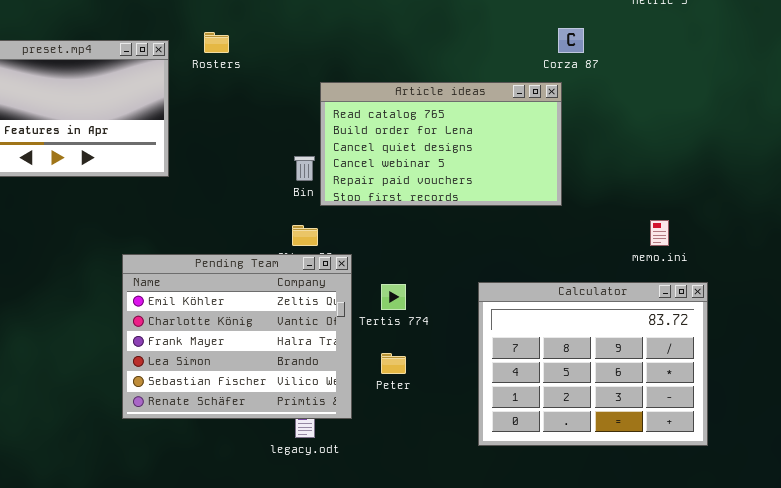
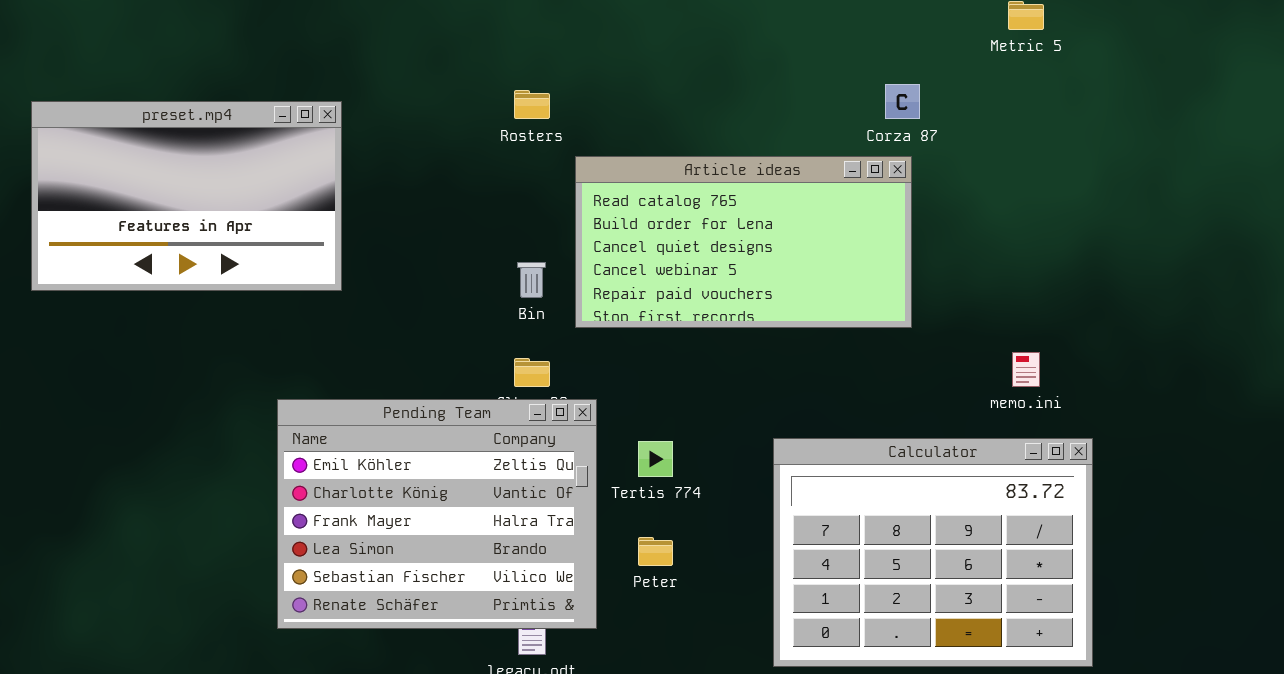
Rosters: [204,32,229,53] -> [514,90,550,119], moved
Article ideas: [320,82,562,206] -> [575,156,912,328], moved

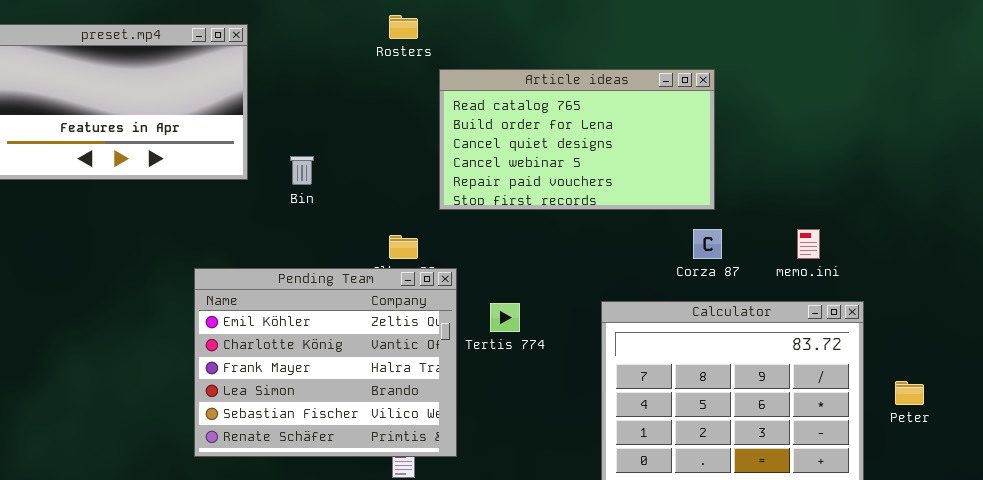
Corza 87: [885,84,920,119] -> [693,229,722,259], moved
Bin: [517,262,546,298] -> [290,156,314,185], moved
Peter: [638,537,673,566] -> [895,381,924,405], moved

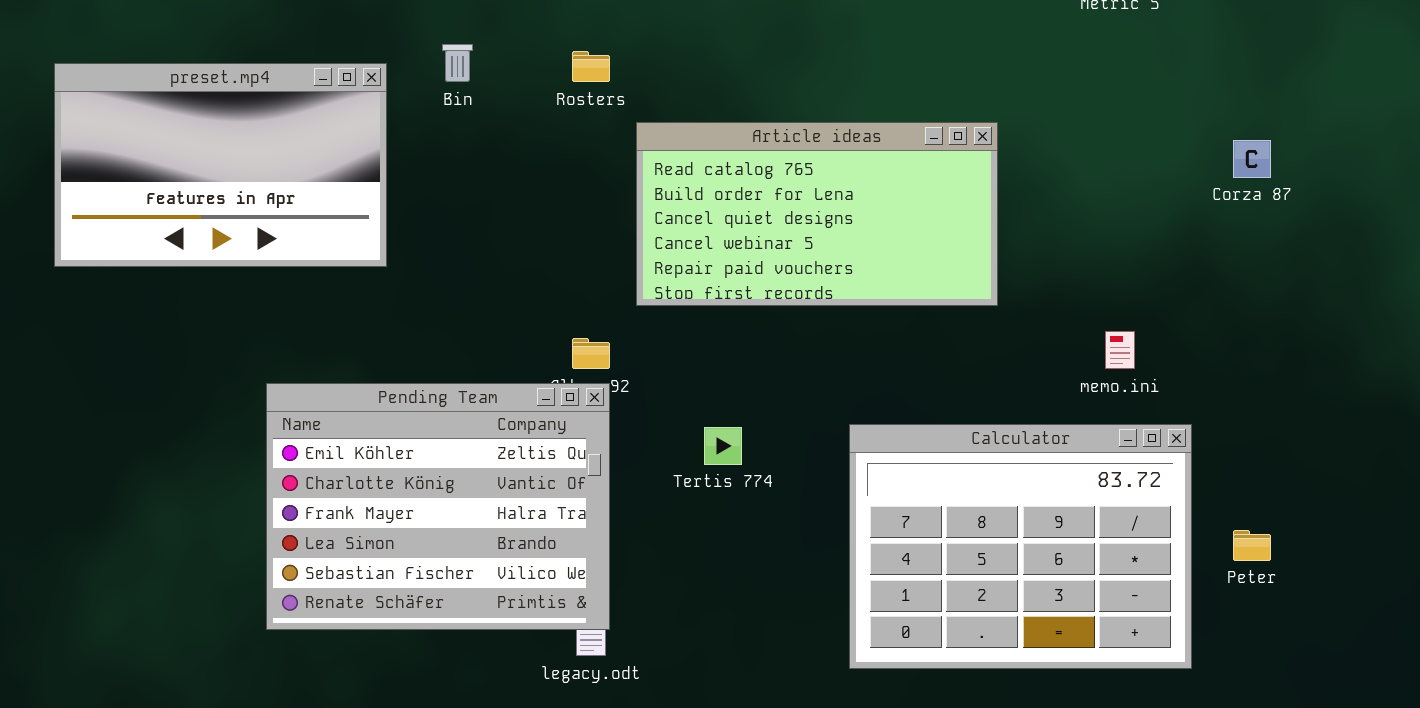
Bin: [290,156,314,185] -> [442,44,473,82], moved
Corza 87: [693,229,722,259] -> [1233,140,1271,178], moved
Pending Team: [194,268,457,457] -> [266,383,610,630], moved

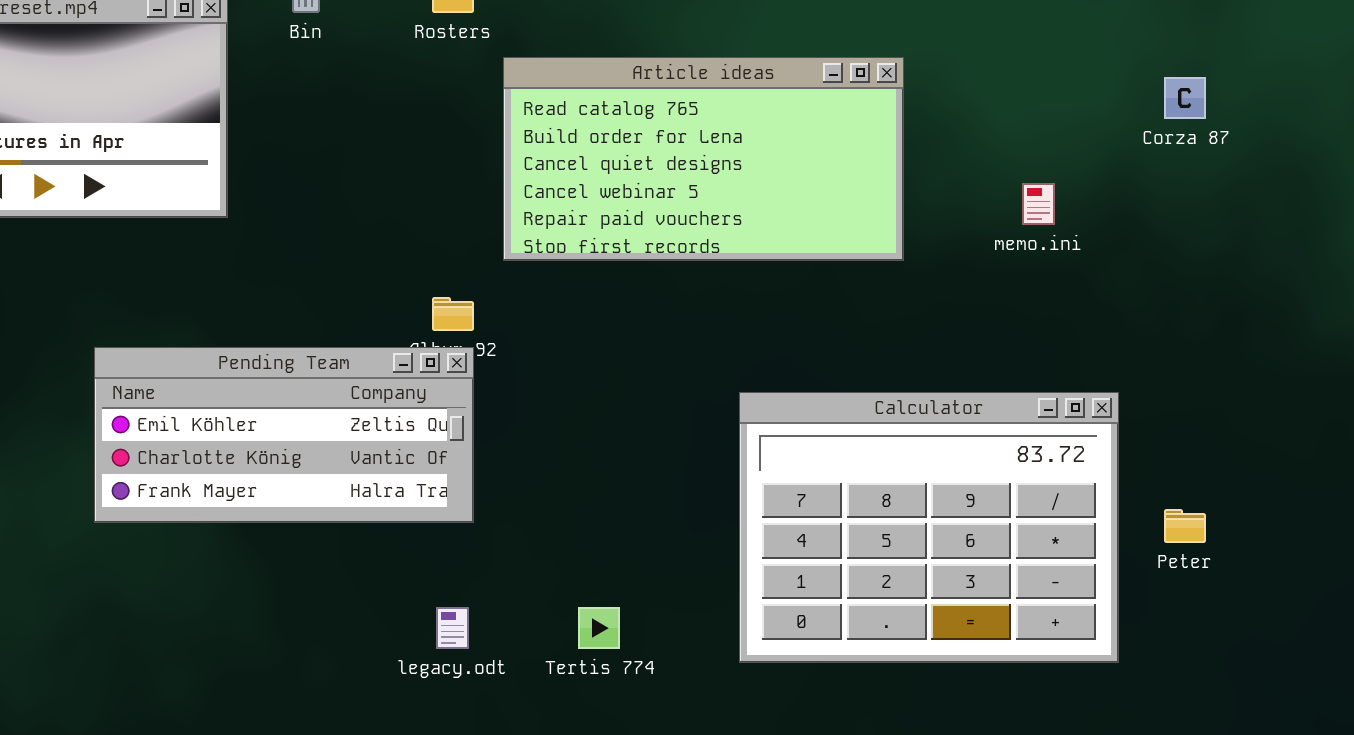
memo.ini: [1105,331,1135,369] -> [1022,183,1055,225], moved
Pending Team: [266,383,610,630] -> [94,347,474,523], resized
Tertis 774: [704,427,742,465] -> [578,607,620,649], moved

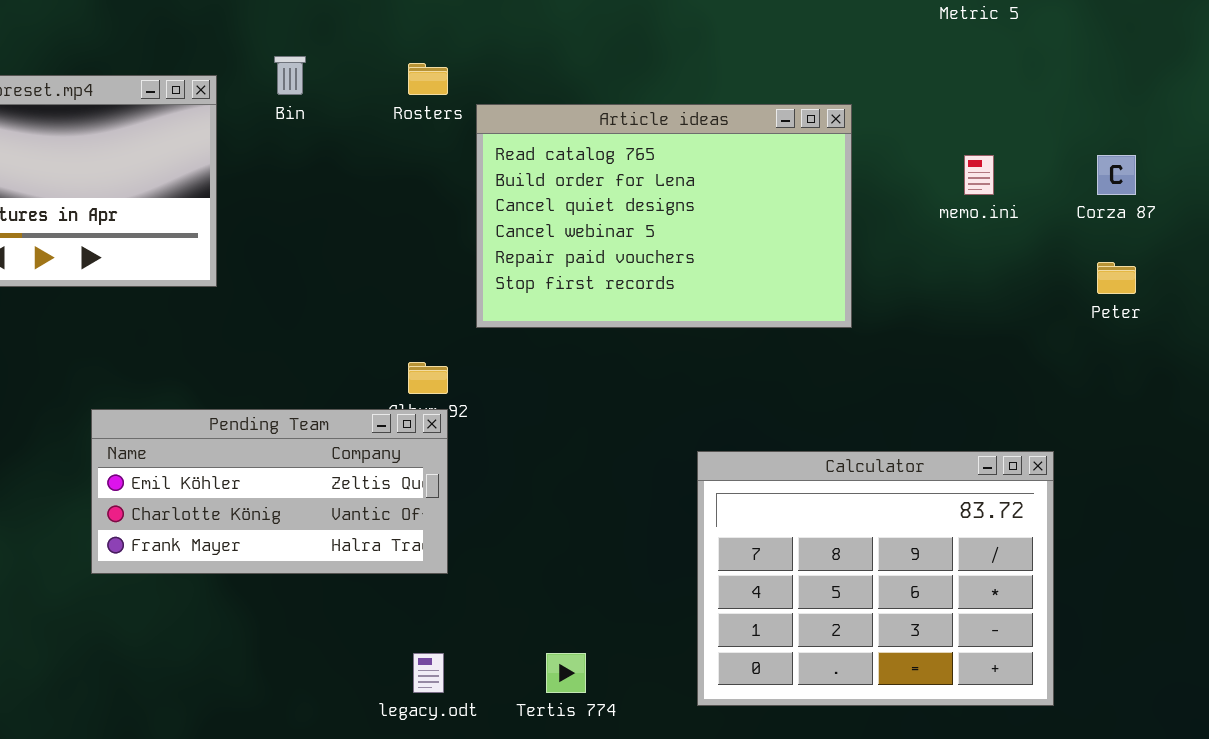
Article ideas: [503,57,904,261] -> [476,104,852,328], resized
memo.ini: [1022,183,1055,225] -> [964,155,994,195], moved
Peter: [1164,509,1206,543] -> [1097,262,1136,294], moved

